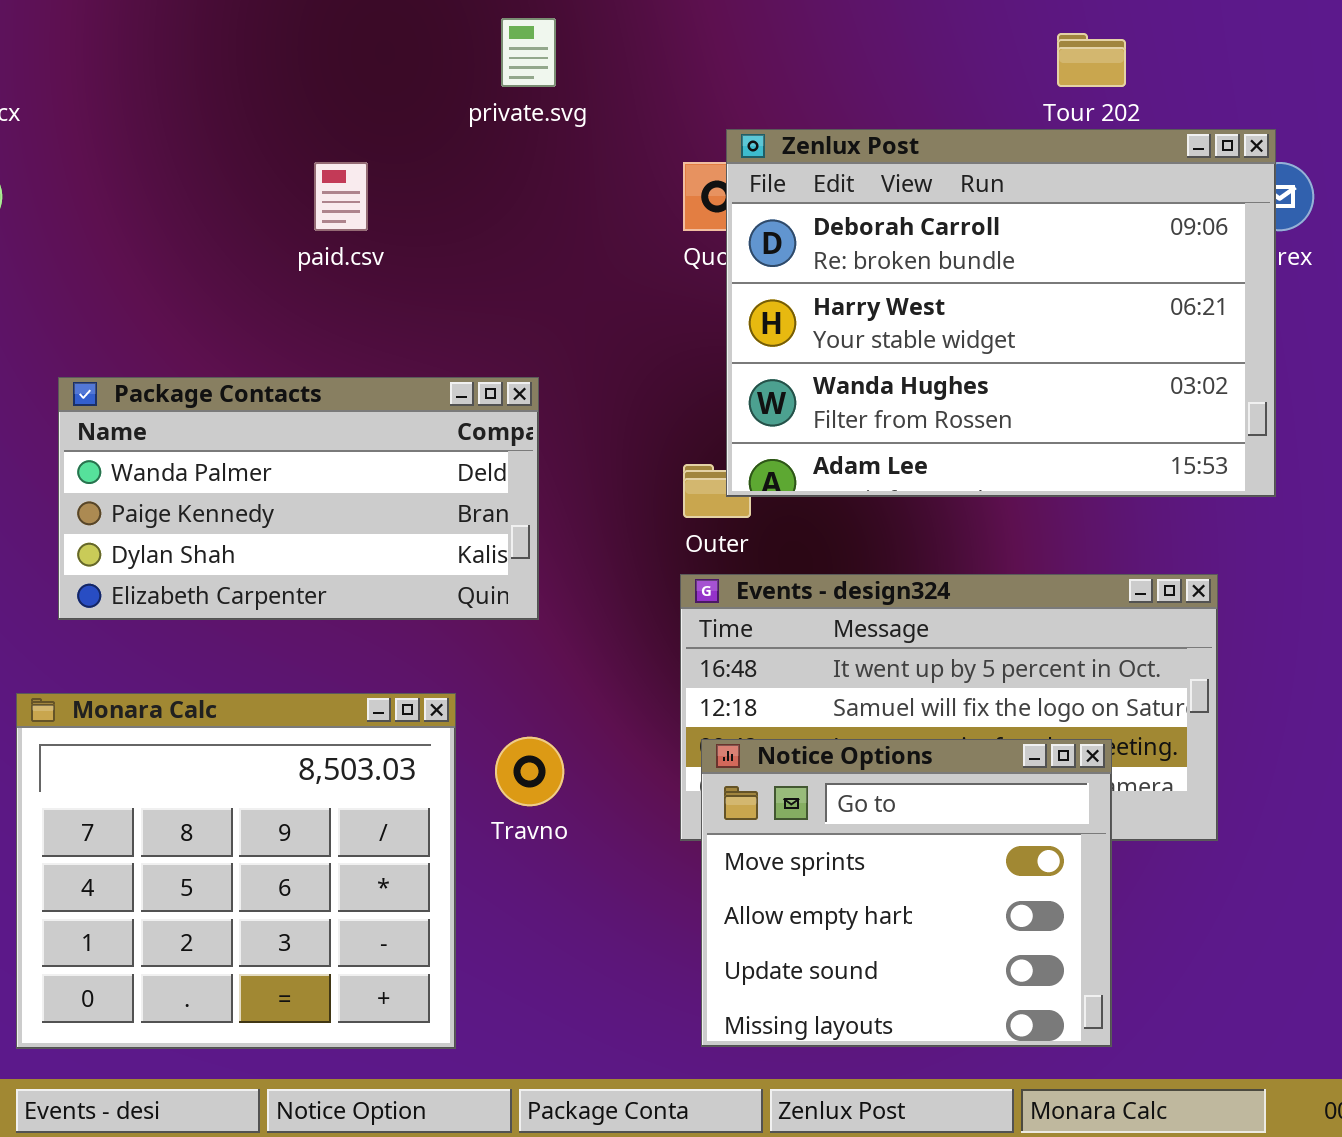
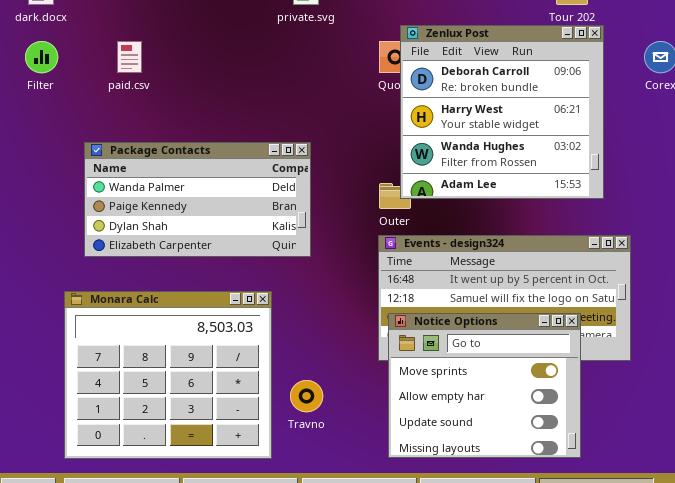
Zenlux Post: [726,129,1276,497] -> [400,25,604,199], resized
paid.csv: [314,162,368,231] -> [117,41,142,73], moved
Travno: [495,737,564,806] -> [290,380,323,412], moved

